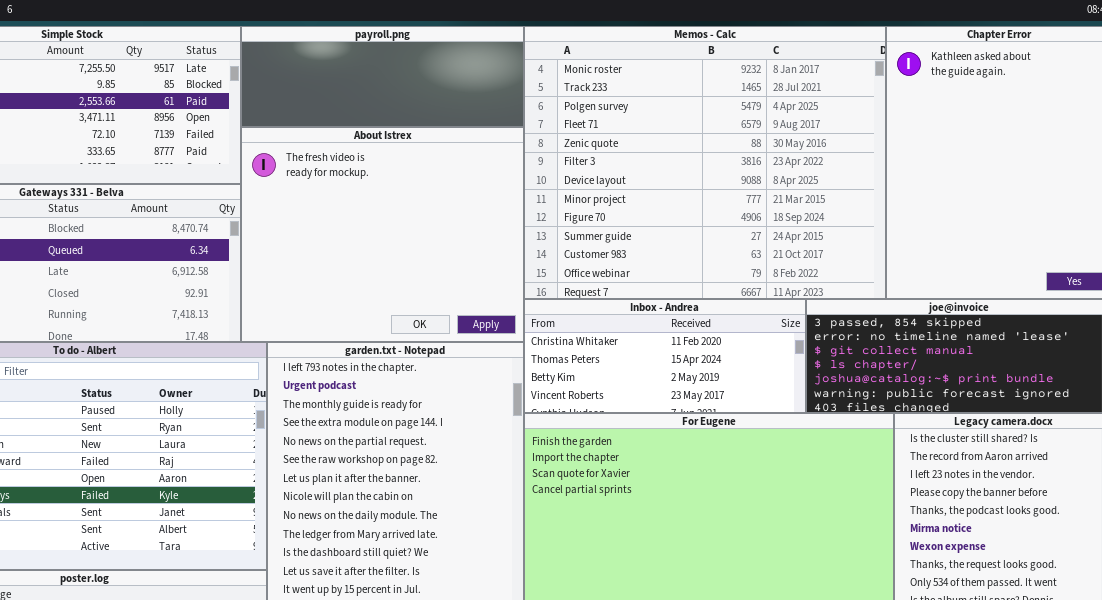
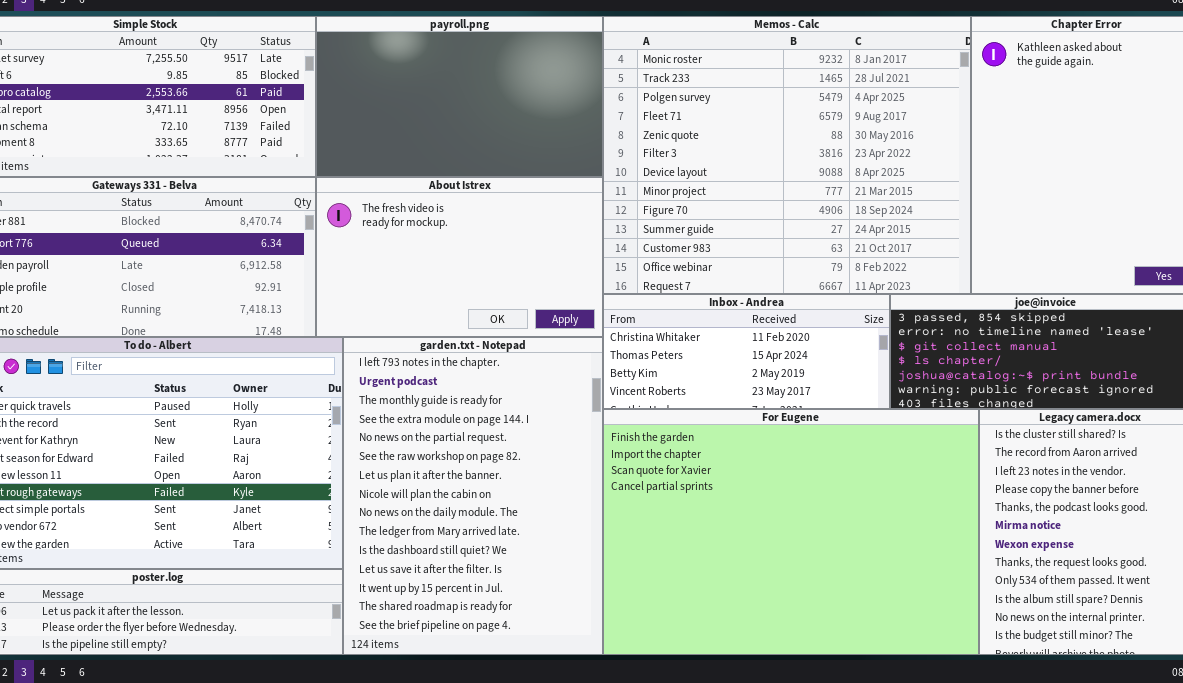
payroll.png: [241,26,524,127] -> [316,16,603,177], resized
About Istrex: [241,127,524,342] -> [316,177,603,337], resized

